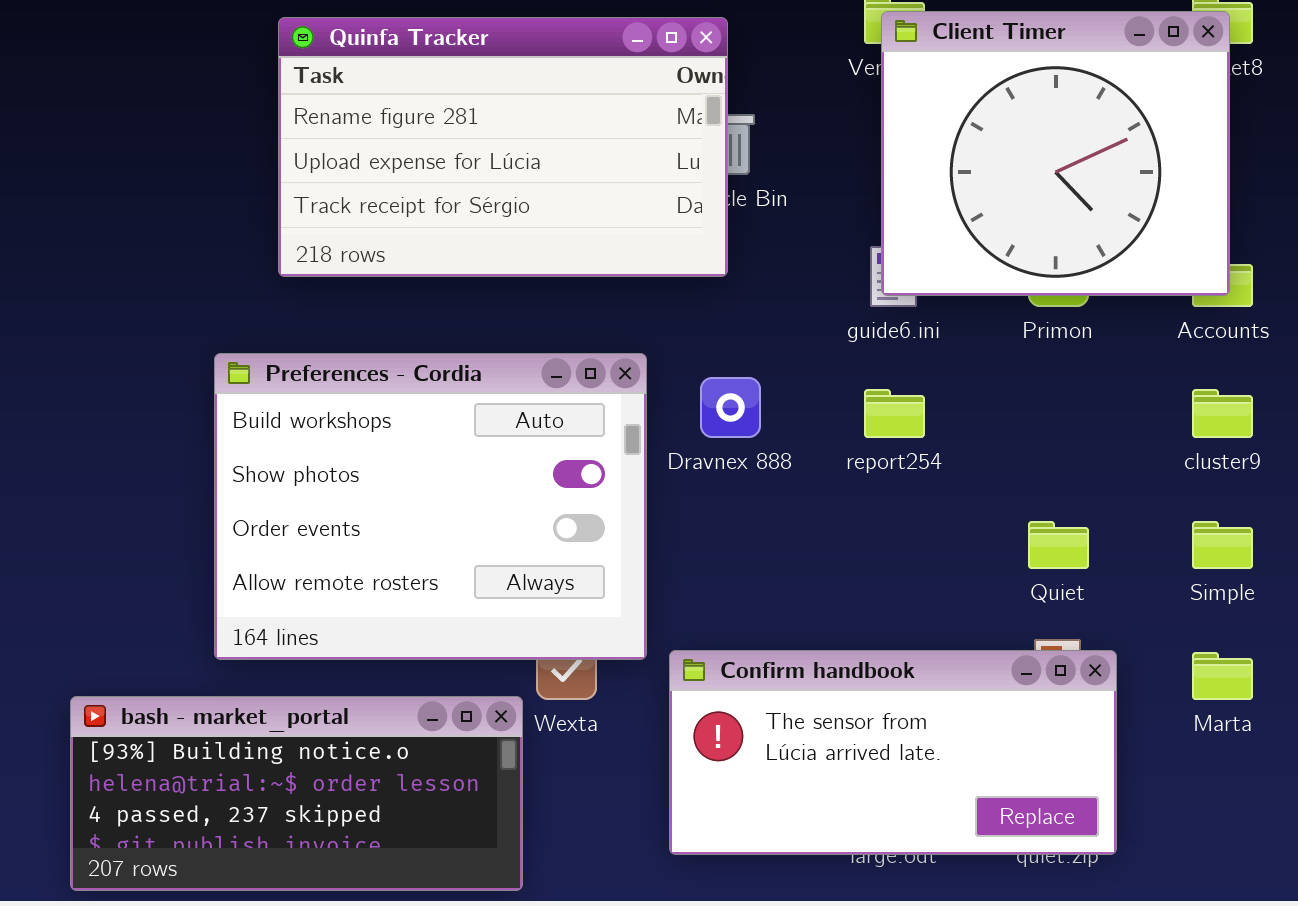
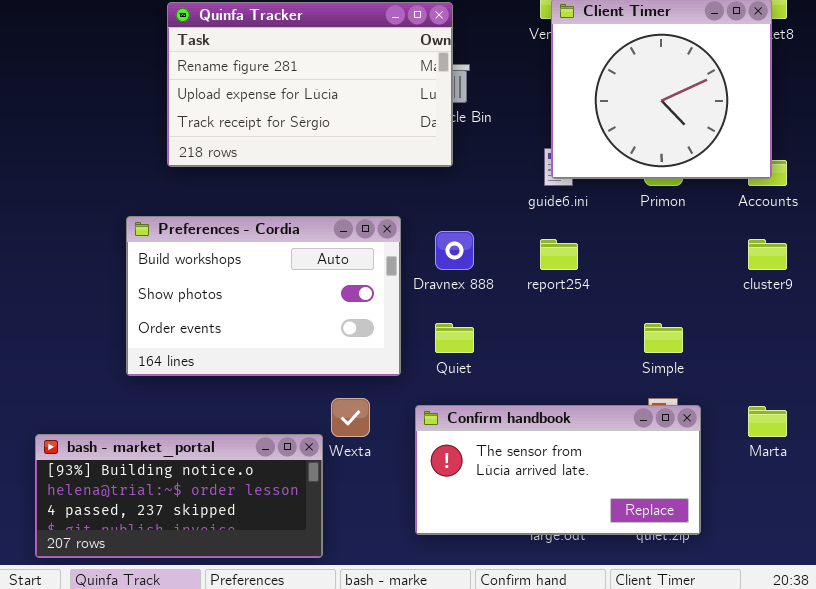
Preferences - Cordia: [214,353,647,660] -> [126,216,401,376], resized
Quiet: [1028,521,1089,569] -> [435,323,474,353], moved
Simple: [1192,521,1253,569] -> [644,323,683,353], moved

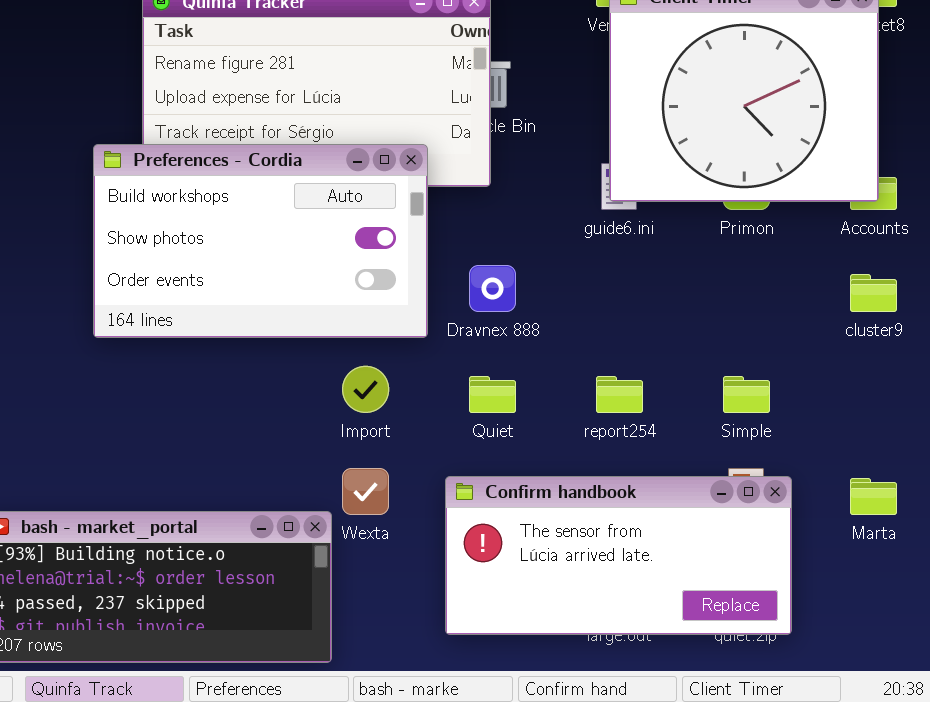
Preferences - Cordia: [126,216,401,376] -> [93,144,428,338], moved
report254: [540,239,578,270] -> [596,376,643,413], moved

